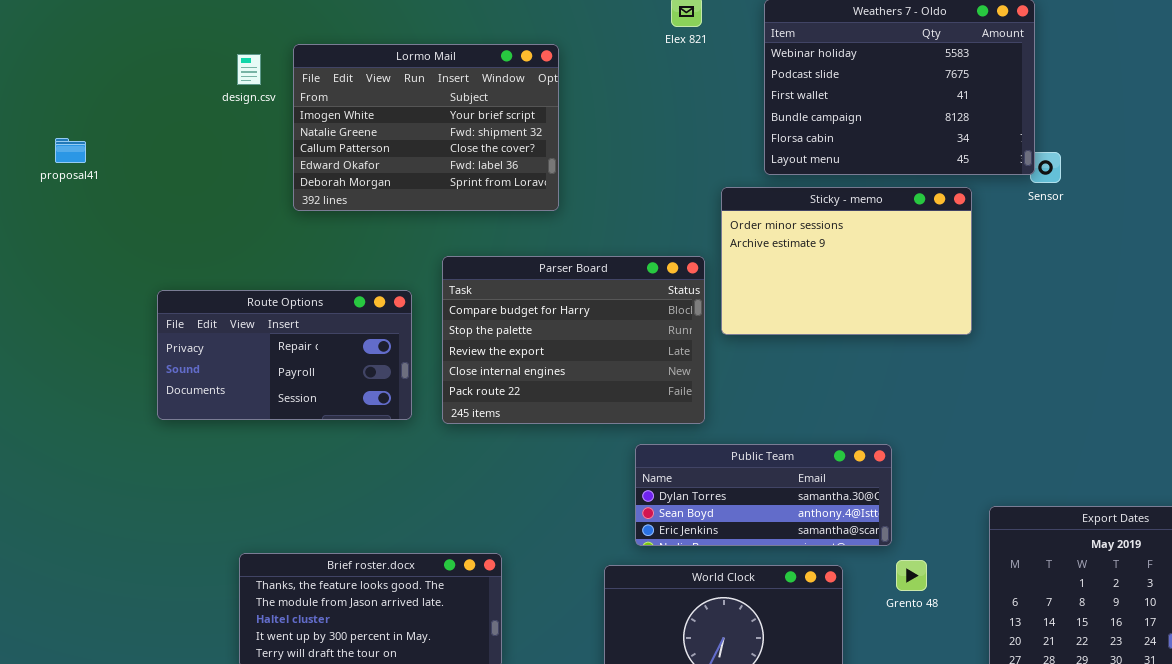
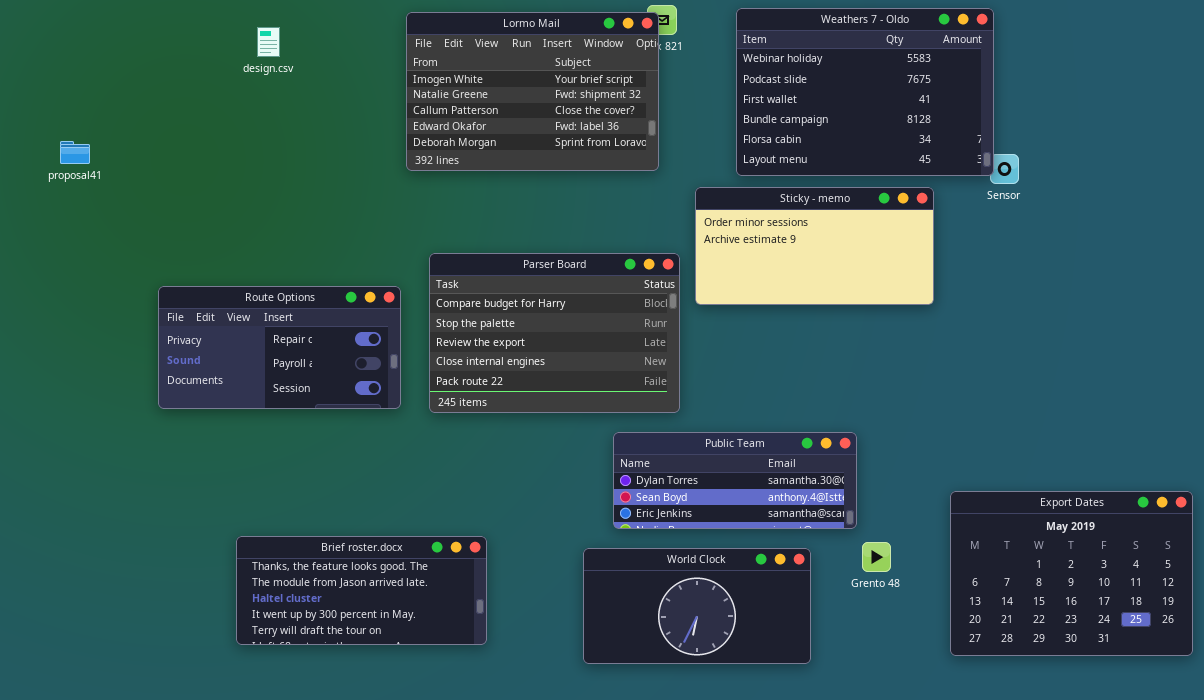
Lormo Mail: [293,44,559,211] -> [406,12,659,171], moved
design.csv: [237,54,261,85] -> [257,27,280,57], moved
Sticky - memo: [721,187,972,335] -> [695,187,934,305], resized

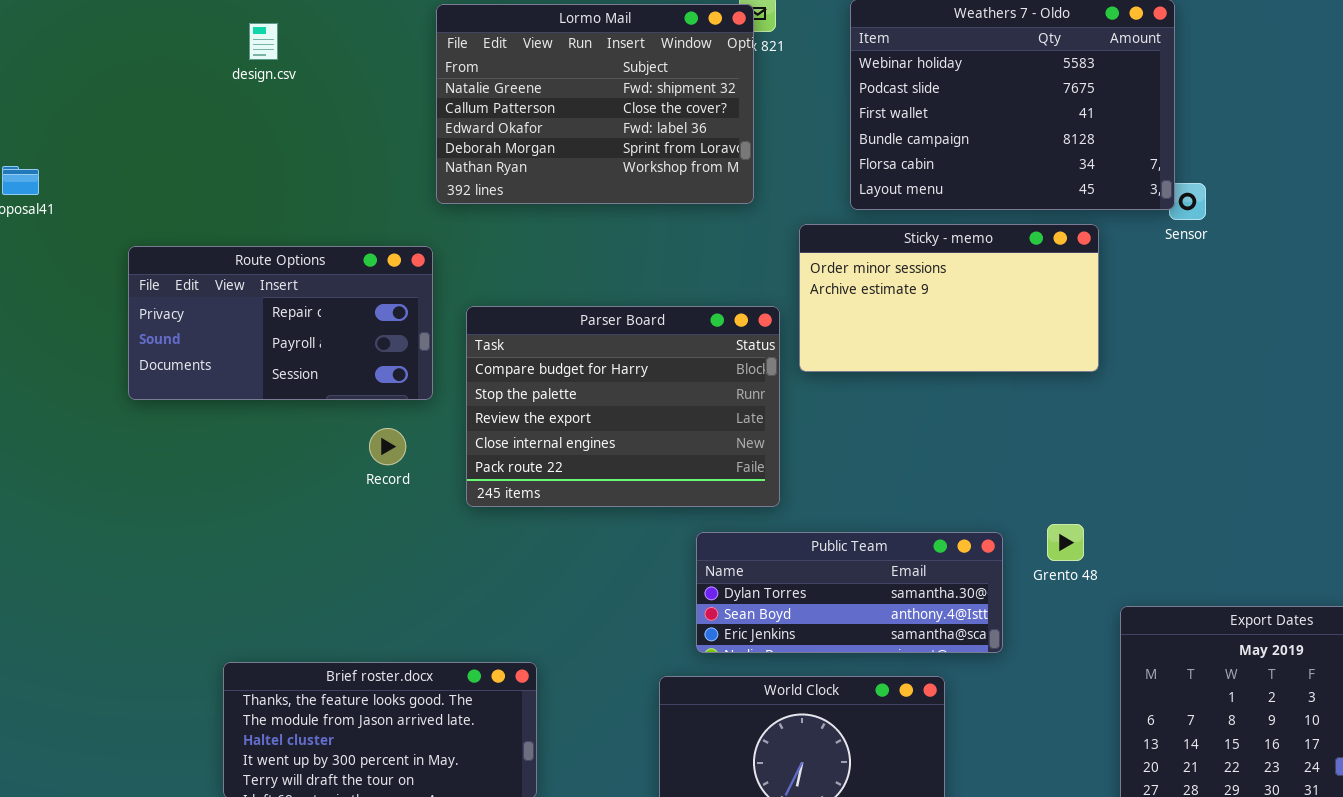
Lormo Mail: [406,12,659,171] -> [436,4,754,204], scrolled down 1 row
Route Options: [158,286,401,409] -> [128,246,433,400], moved
Grento 48: [862,542,891,572] -> [1047,524,1084,561], moved

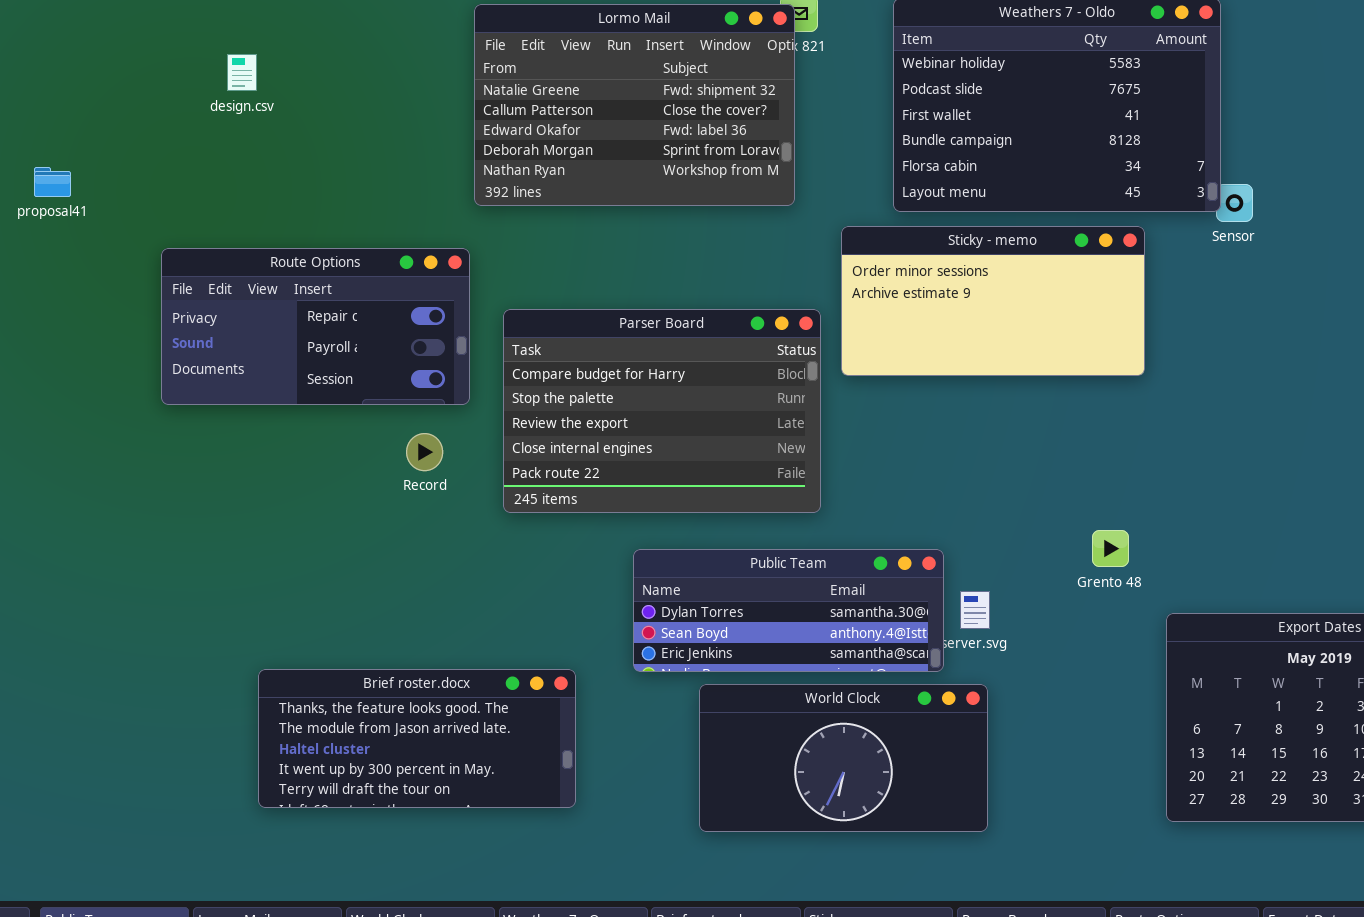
design.csv: [249,23,278,60] -> [227,54,257,91], moved
Public Team: [696,532,1003,653] -> [633,549,944,672], moved

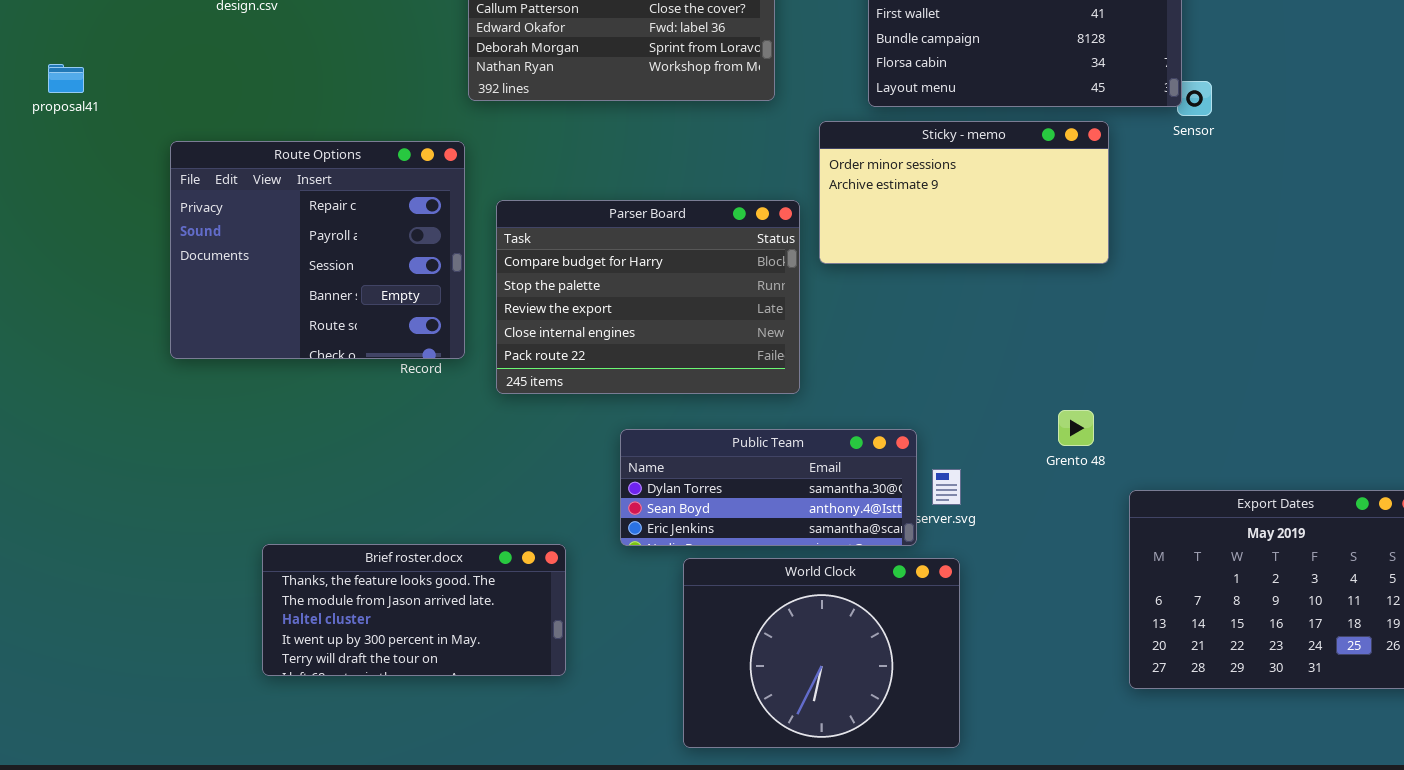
Route Options: [161,248,470,405] -> [170,141,465,359], resized
World Clock: [699,684,988,832] -> [683,558,960,748], resized

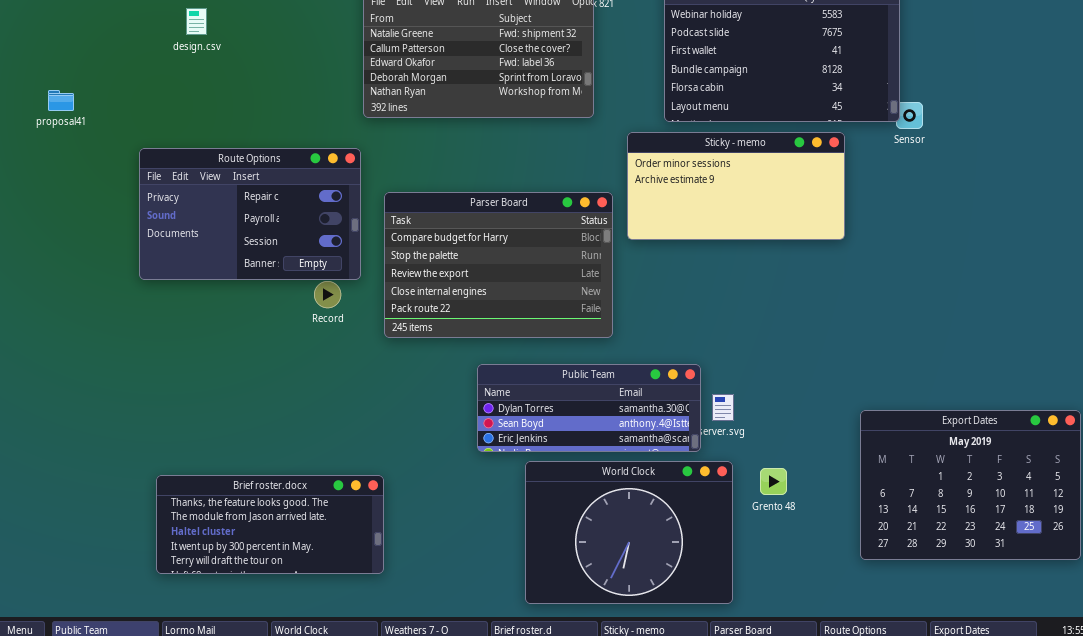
Route Options: [170,141,465,359] -> [139,148,361,280], resized
Grento 48: [1058,410,1094,446] -> [760,468,787,495], moved
Brief roster.docx: [262,544,566,676] -> [156,475,384,574], moved

